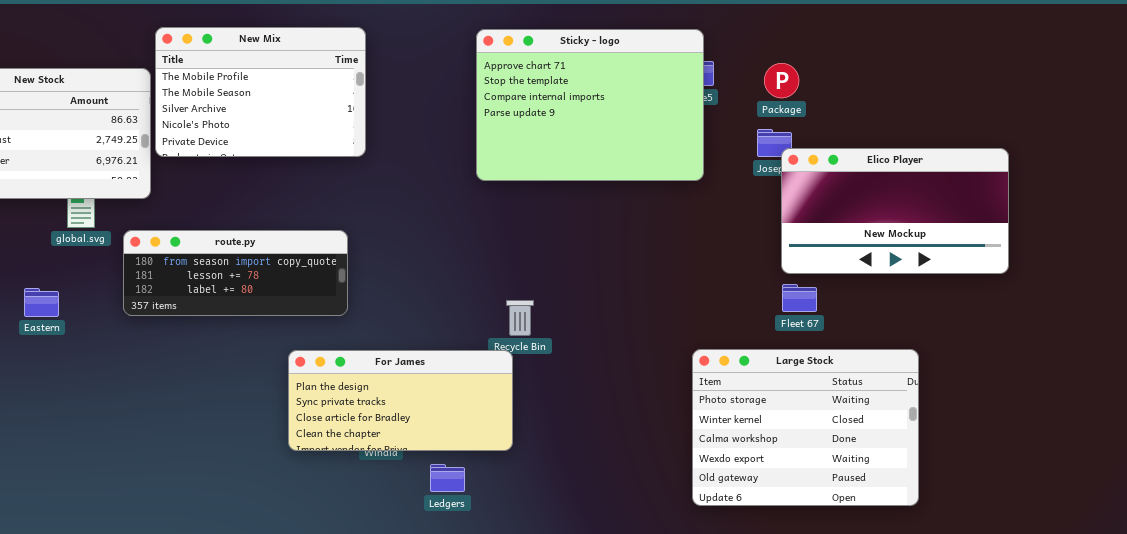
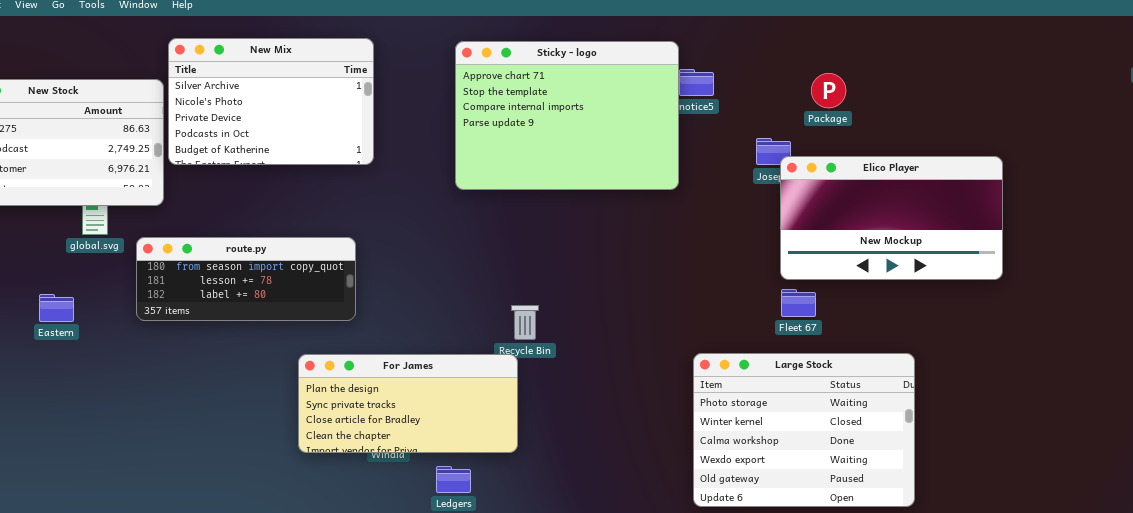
New Mix: [155,27,366,157] -> [168,38,374,165], scrolled down 2 rows
Sticky - logo: [476,29,704,181] -> [455,41,679,190], moved
Package: [764,63,799,98] -> [811,73,846,108], moved

